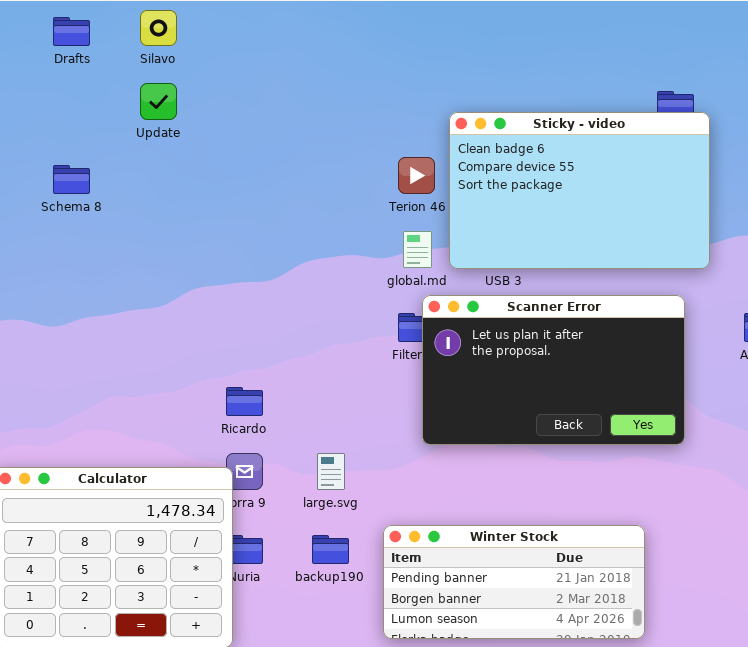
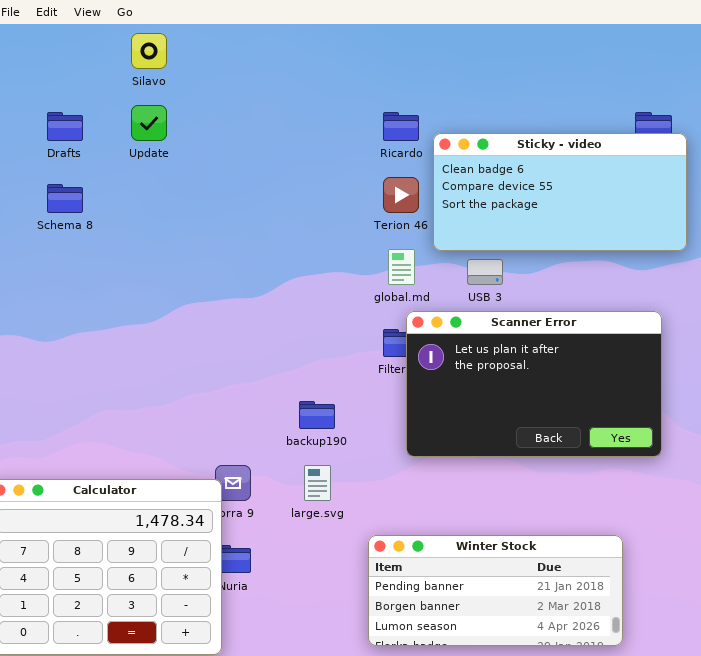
Drafts: [53,17,90,46] -> [47,112,83,141], moved
Sticky - video: [449,112,710,269] -> [433,133,687,251], resized
Ricardo: [226,387,263,416] -> [383,112,419,141], moved
backup190: [312,535,349,564] -> [299,401,335,429], moved

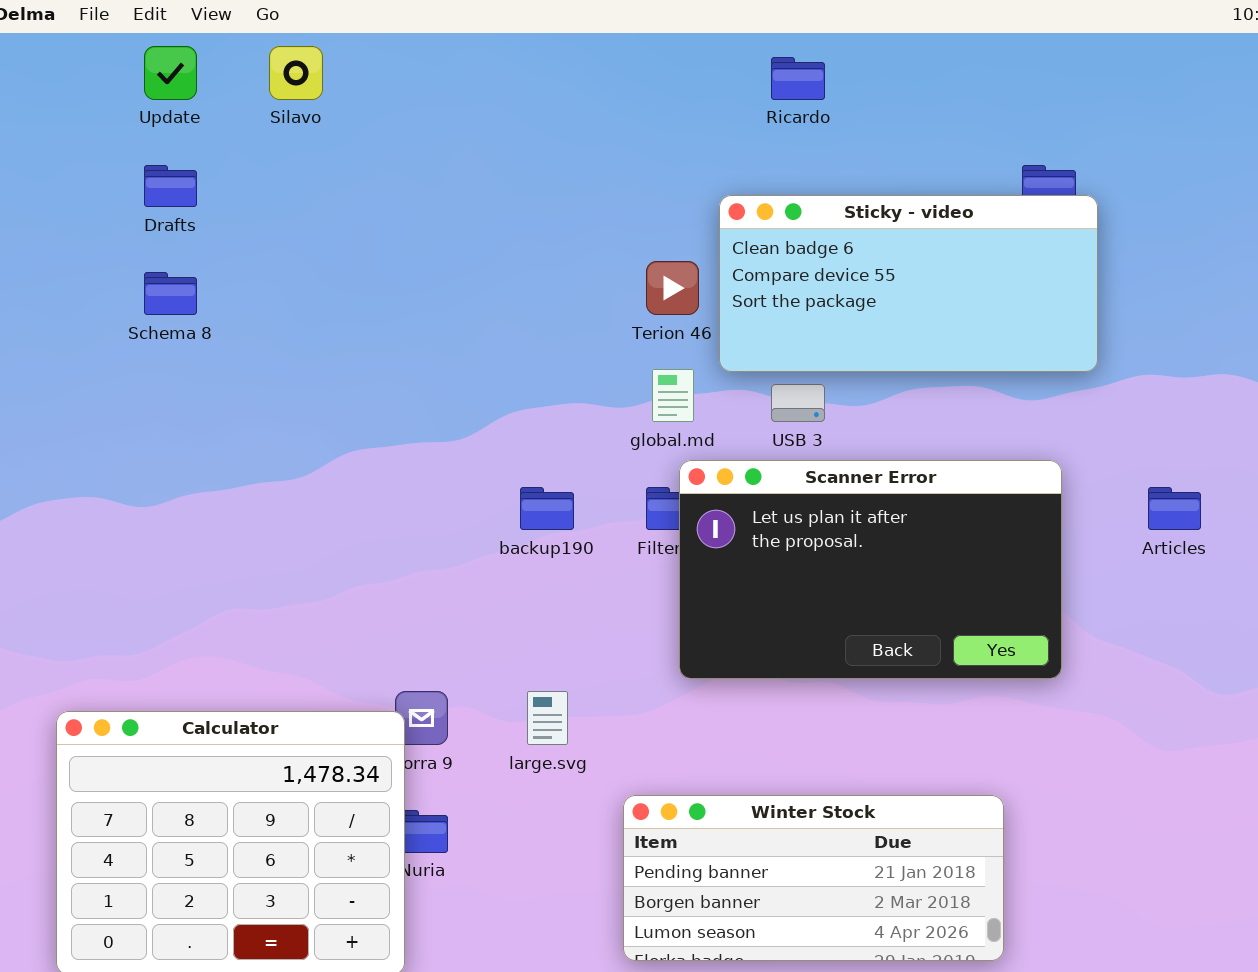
Update: [131,105,167,141] -> [144,46,197,100], moved
Ricardo: [383,112,419,141] -> [771,57,825,100], moved
backup190: [299,401,335,429] -> [520,487,574,530], moved

